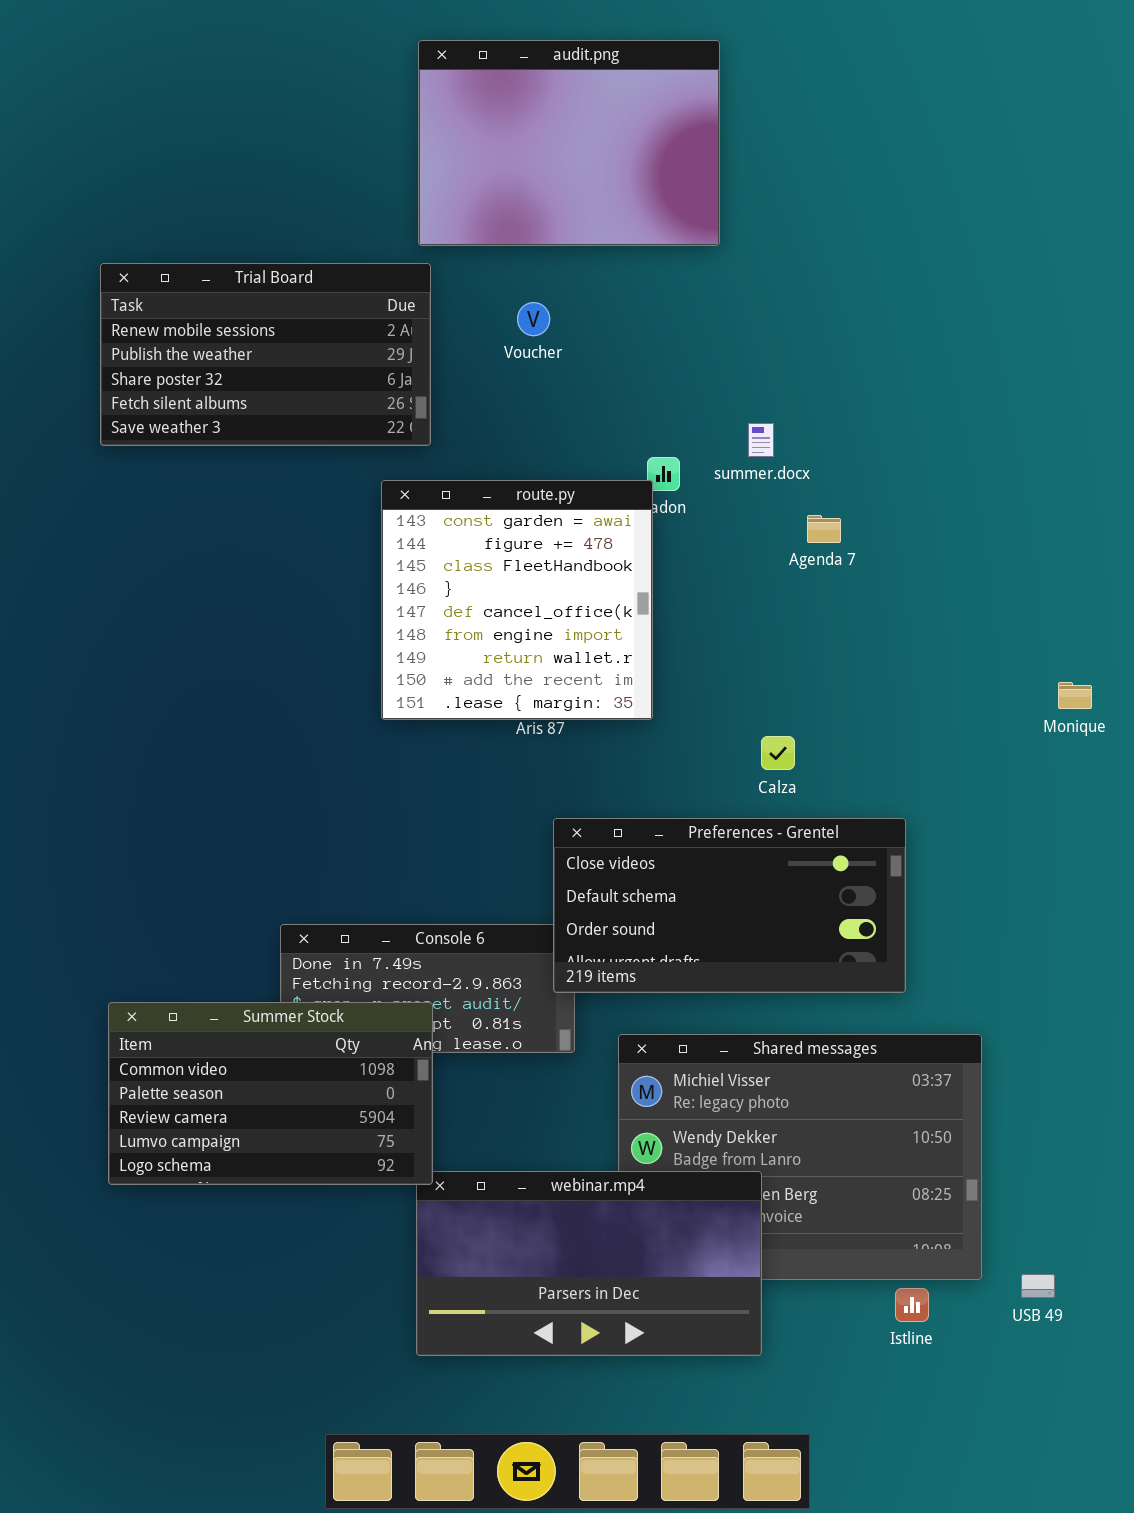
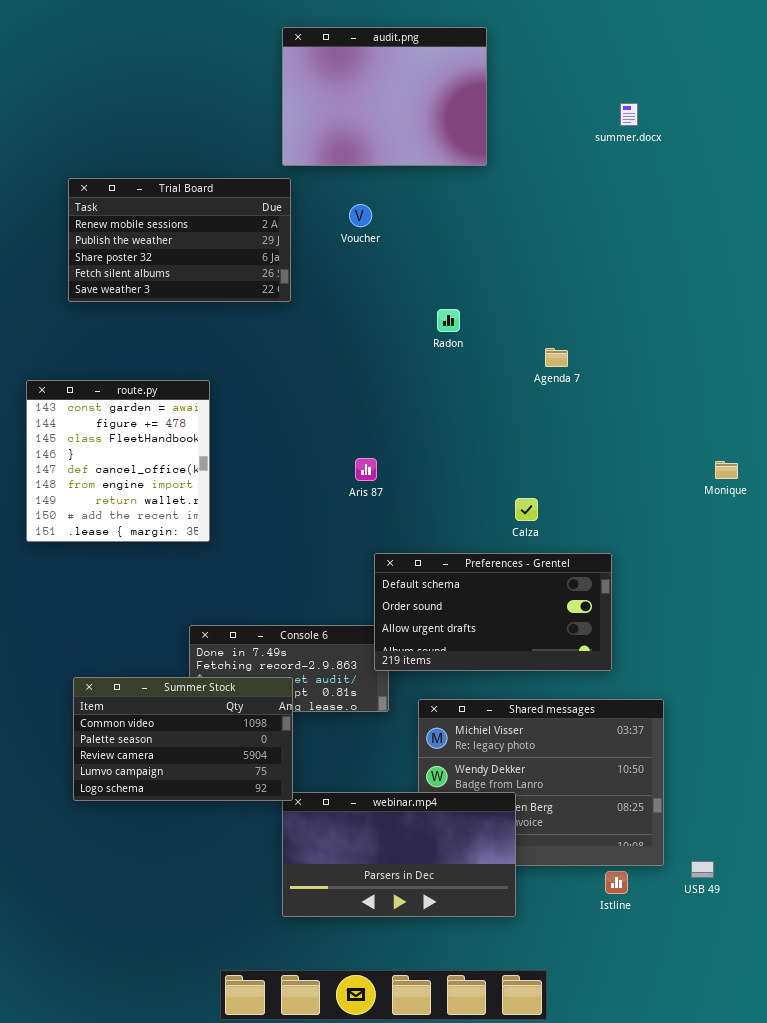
summer.docx: [748,423,774,457] -> [620,103,638,126], moved
route.py: [381,480,653,720] -> [26,380,210,542], moved
Preferences - Grentel: [553,818,906,993] -> [374,553,612,671], scrolled down 1 row

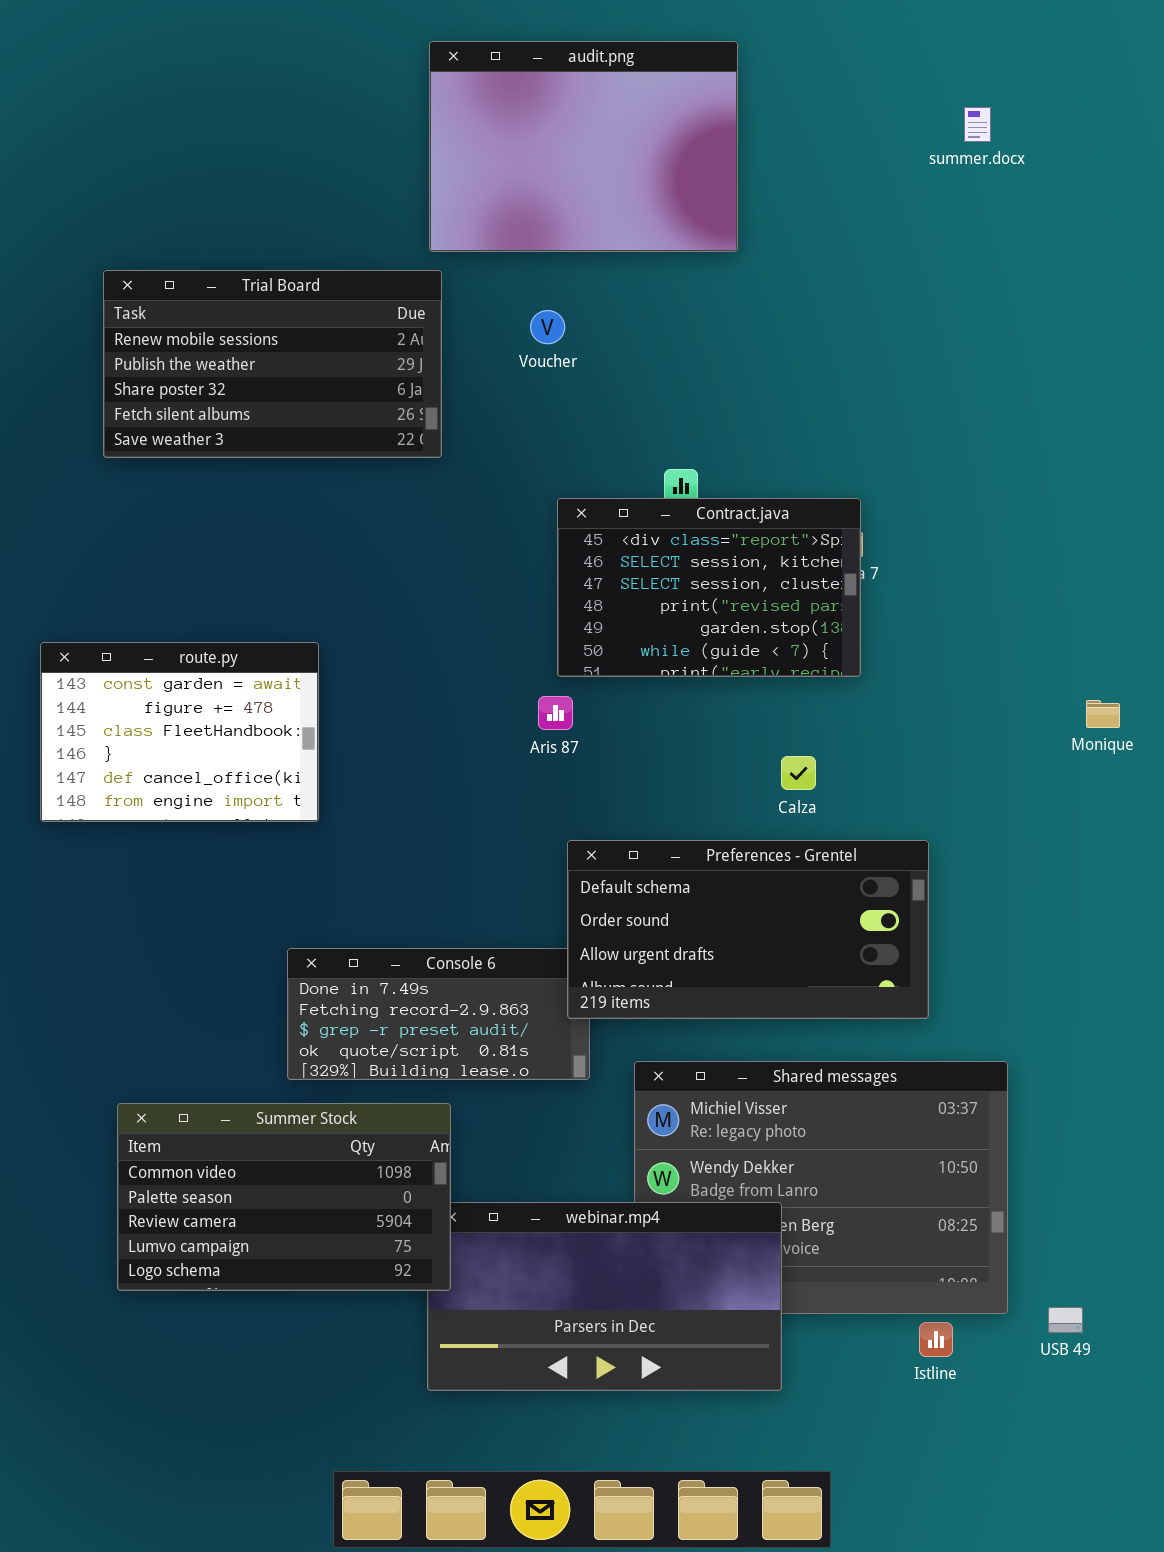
summer.docx: [620,103,638,126] -> [964,107,991,142], moved
Contract.java: none -> [557,498,861,677], opened
route.py: [26,380,210,542] -> [40,642,319,822], resized
Summer Stock: [73,677,293,801] -> [117,1103,451,1291], moved

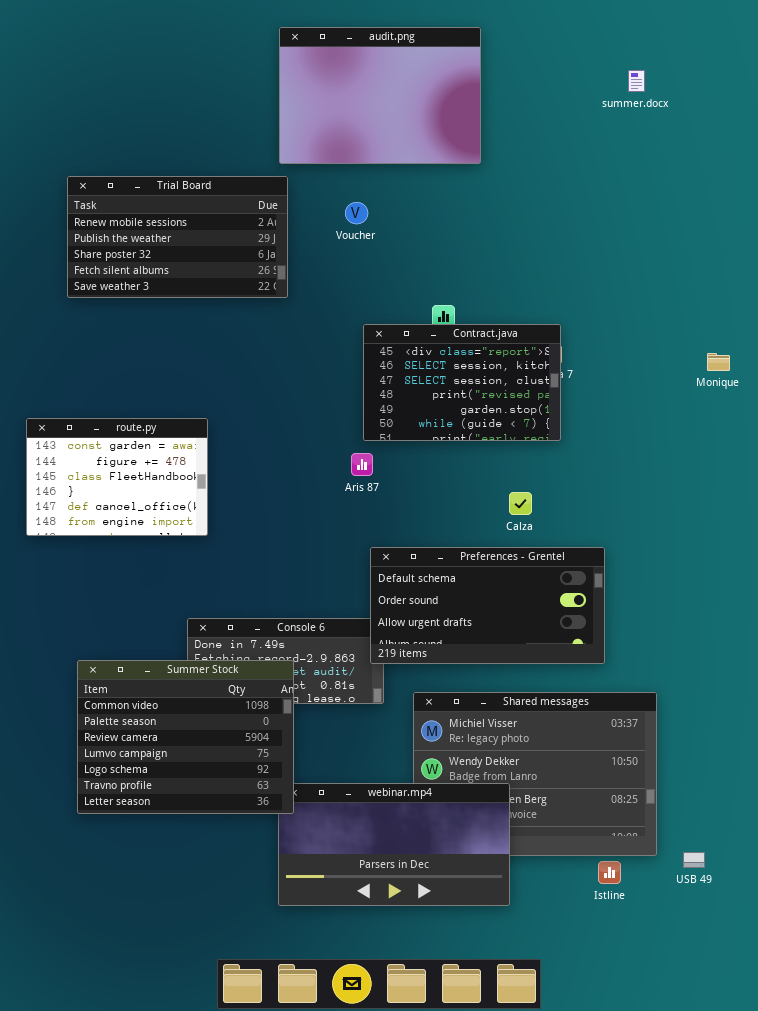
Monique: [1086,700,1120,728] -> [707,353,730,371], moved
Summer Stock: [117,1103,451,1291] -> [77,660,294,814], moved, resized

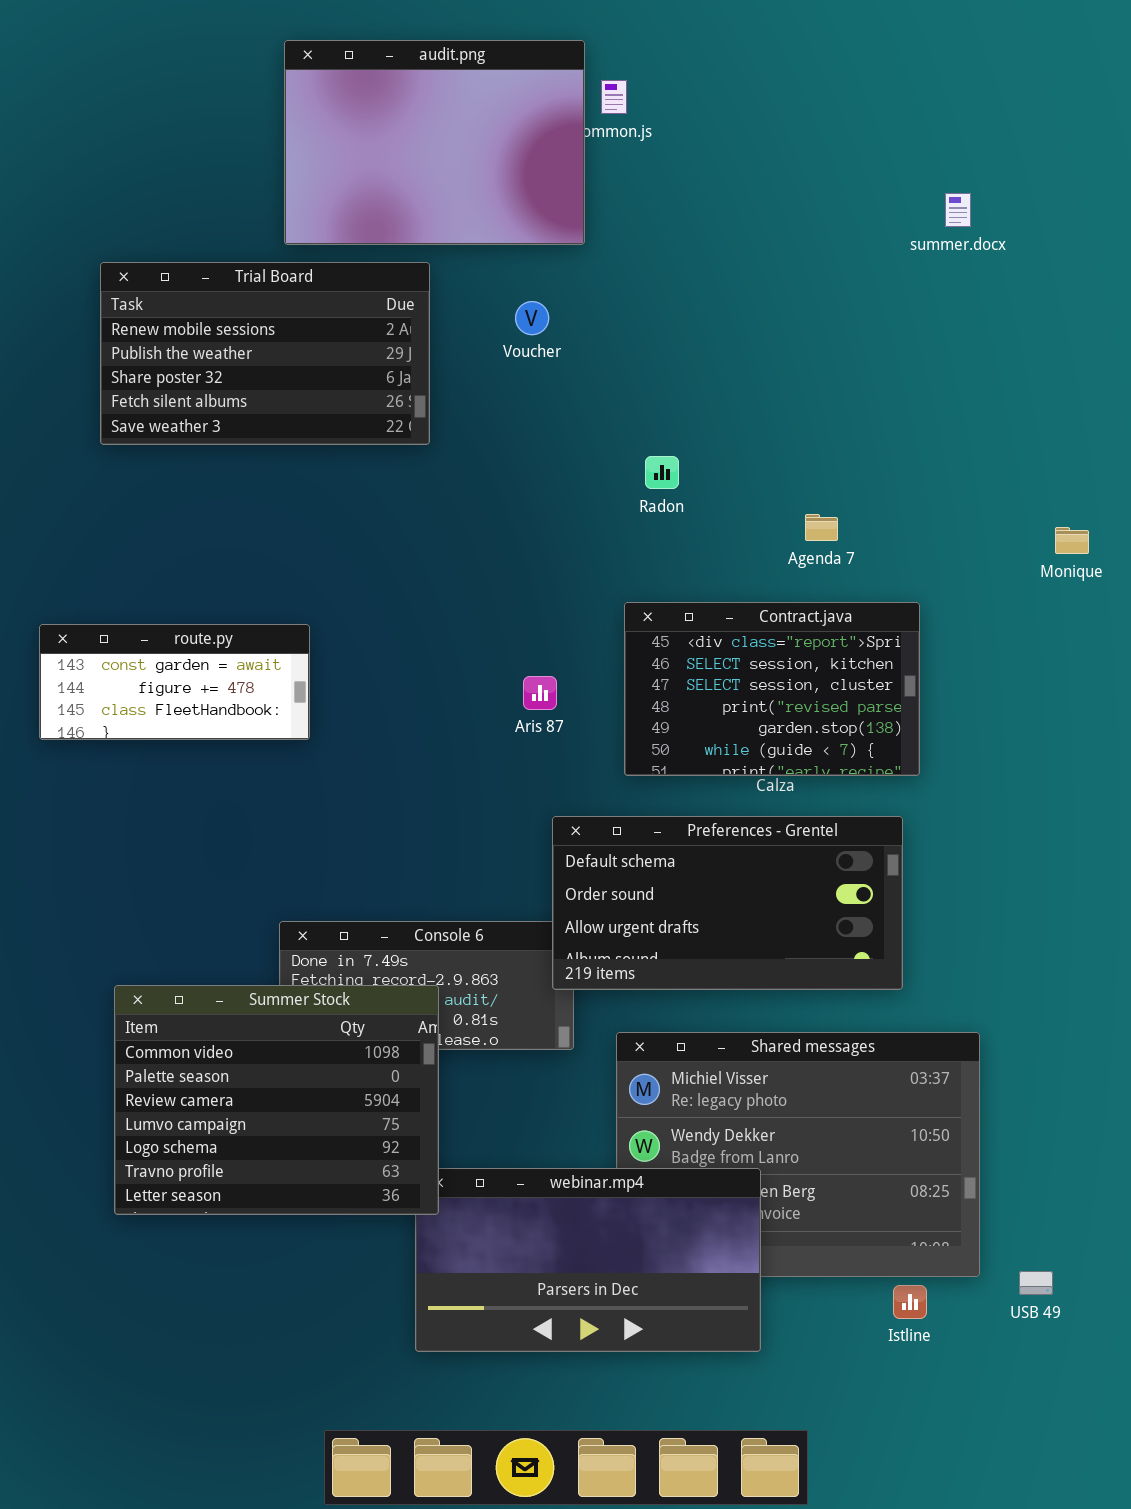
audit.png: [279,27,481,164] -> [284,40,585,245], moved
summer.docx: [628,70,645,92] -> [945,193,971,227], moved
Contract.java: [363,324,561,441] -> [624,602,920,776], moved
route.py: [26,418,208,536] -> [39,624,310,740], resized

